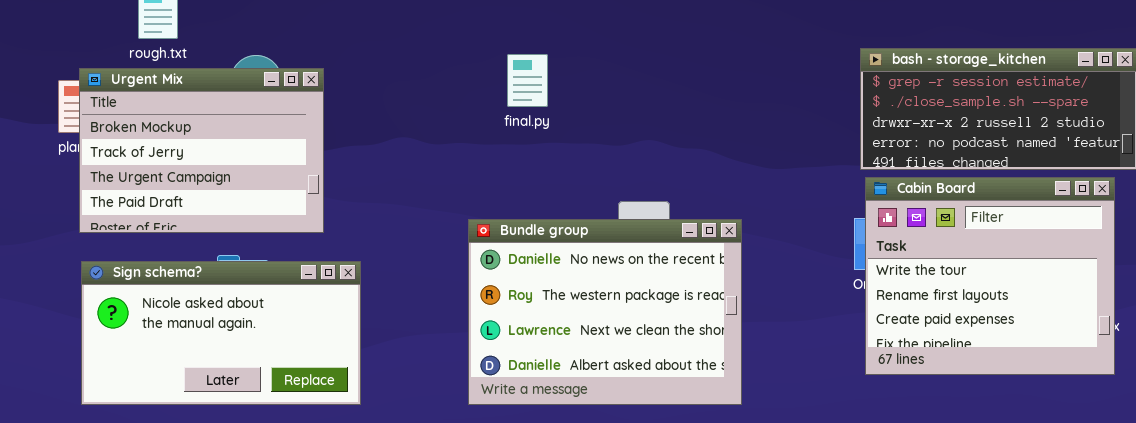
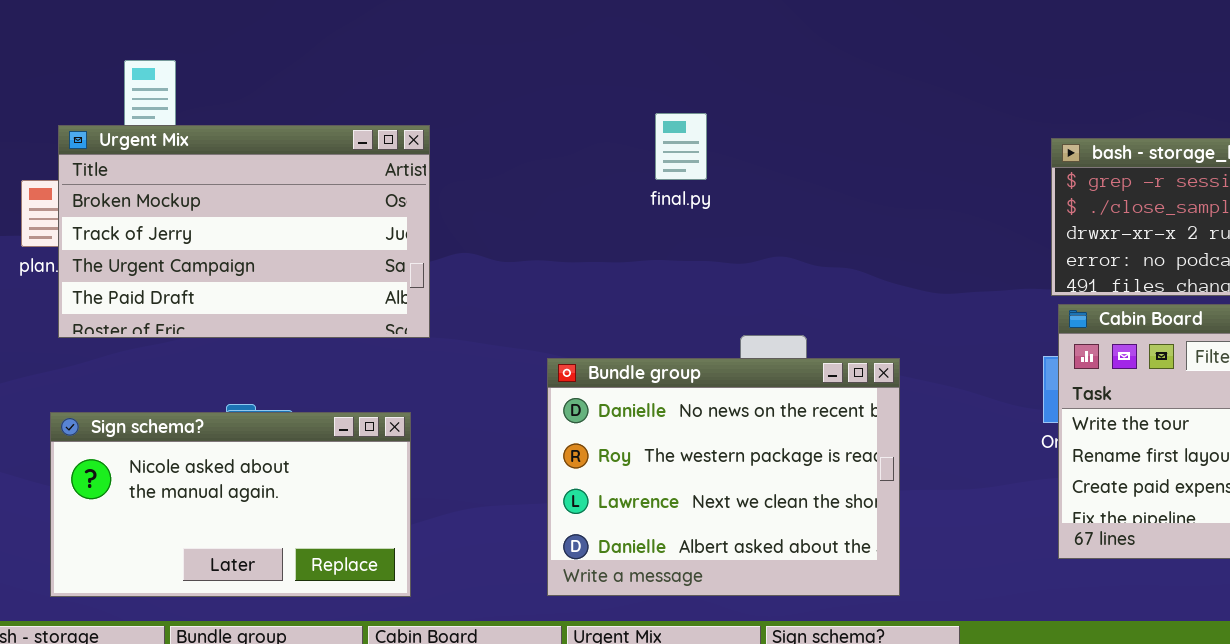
final.py: [507,54,548,107] -> [655,113,707,180], moved
Urgent Mix: [79,68,324,233] -> [58,125,430,338], moved, resized

